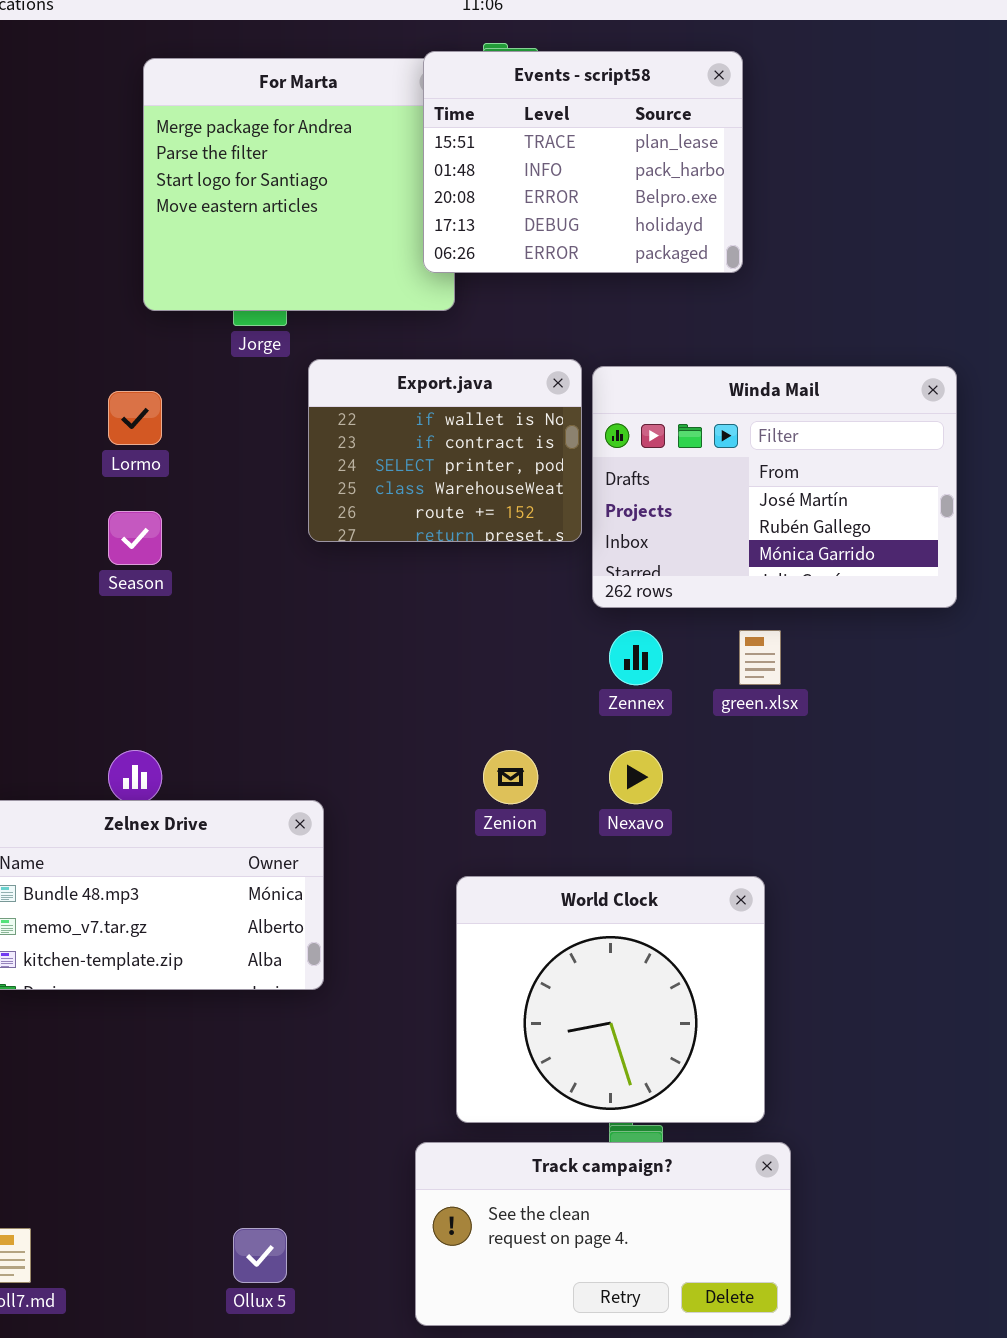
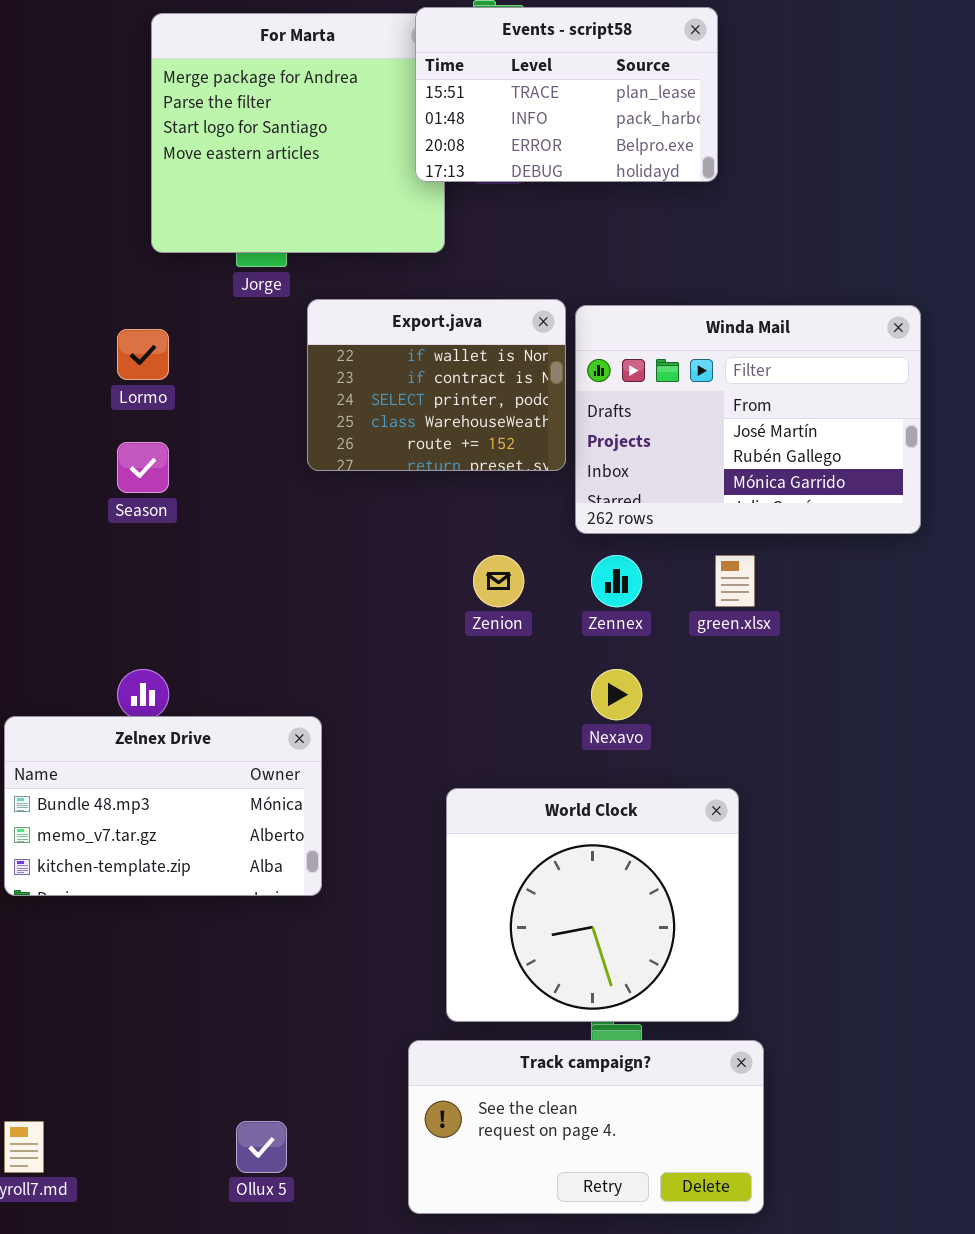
Events - script58: [423,51,743,273] -> [415,7,718,182], resized
Zenion: [483,750,538,804] -> [473,555,524,607], moved

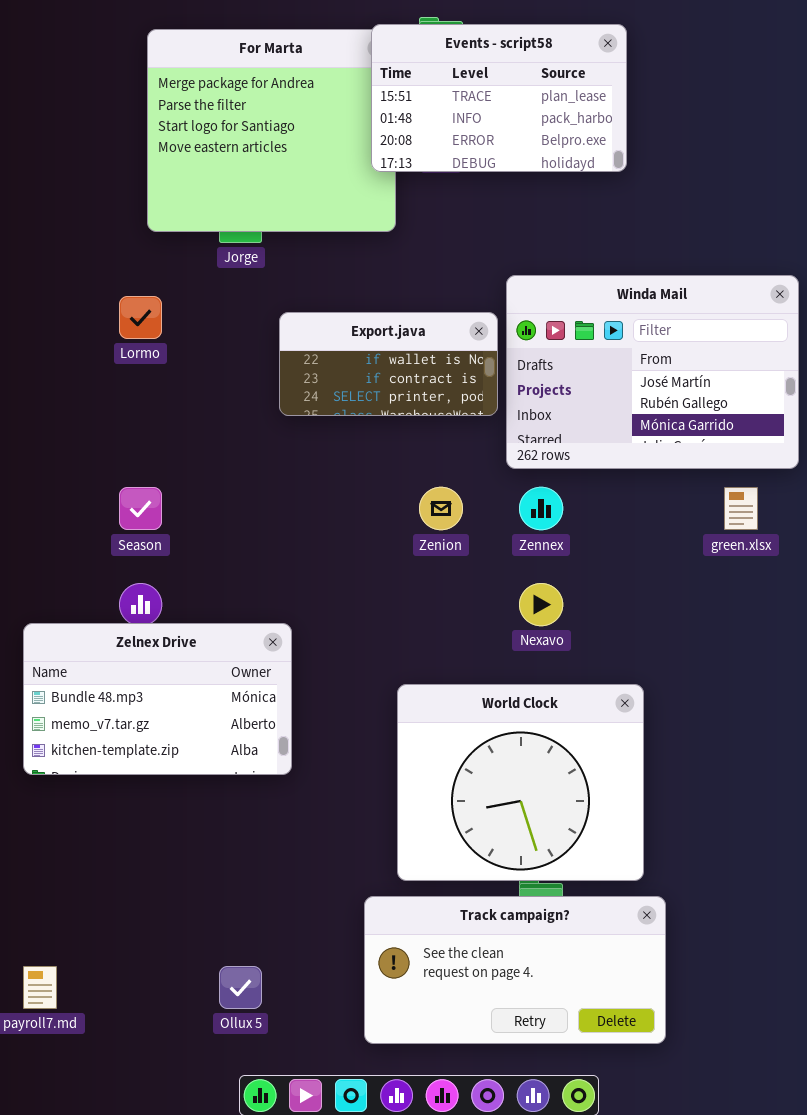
Export.java: [307,299,566,471] -> [279,312,498,416], resized
Season: [117,442,169,493] -> [119,487,162,530], moved
green.xlsx: [715,555,755,607] -> [724,487,758,530], moved

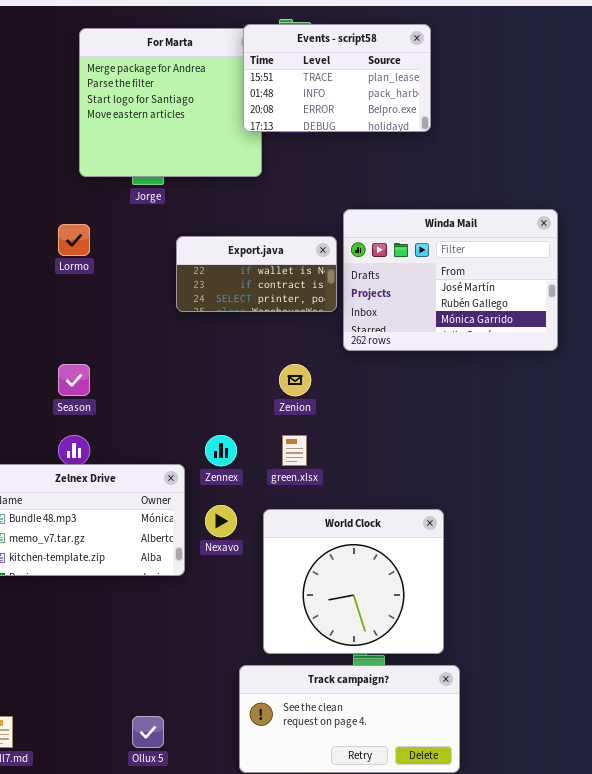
Zennex: [519,487,563,530] -> [205,435,237,466], moved
green.xlsx: [724,487,758,530] -> [282,435,307,466], moved
Nexavo: [519,583,563,626] -> [205,505,237,537], moved

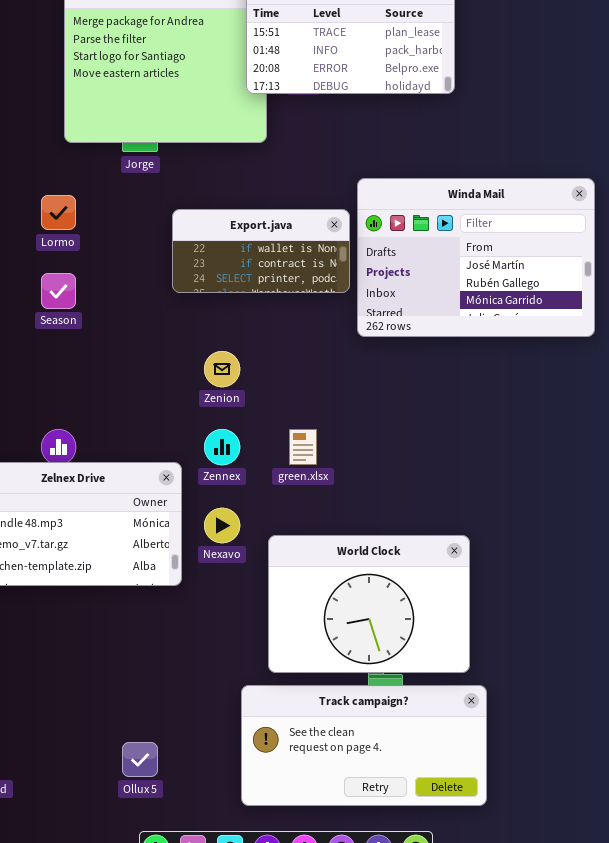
Season: [58,364,90,396] -> [41,273,76,309], moved
Zenion: [279,364,311,396] -> [204,351,240,387], moved
World Clock: [263,509,444,654] -> [268,535,470,673], resized

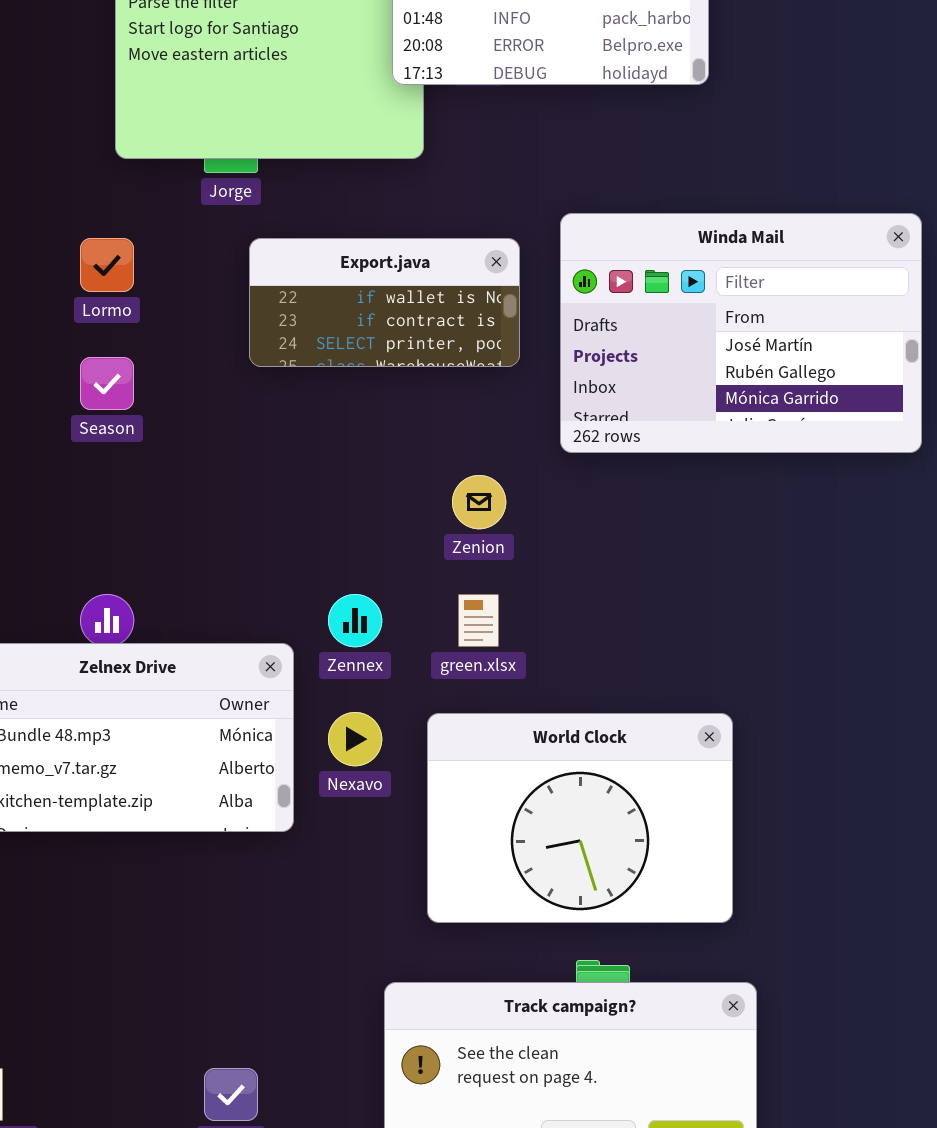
Export.java: [172,209,350,293] -> [249,238,520,367], moved
Zenion: [204,351,240,387] -> [452,475,506,529], moved
World Clock: [268,535,470,673] -> [427,713,733,923], moved

